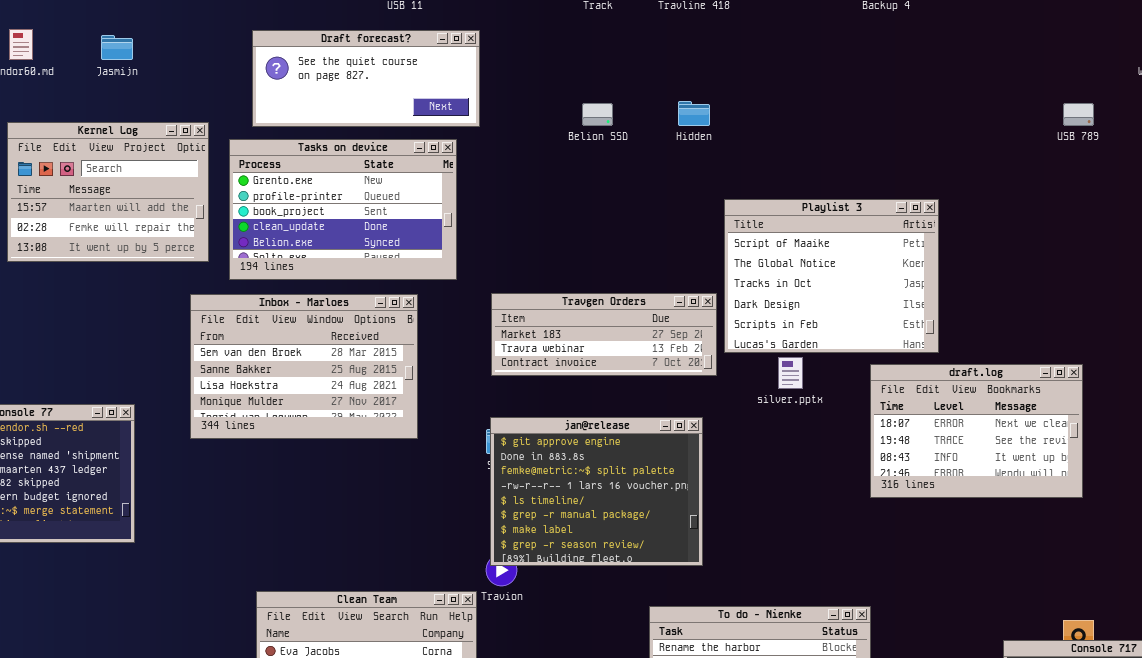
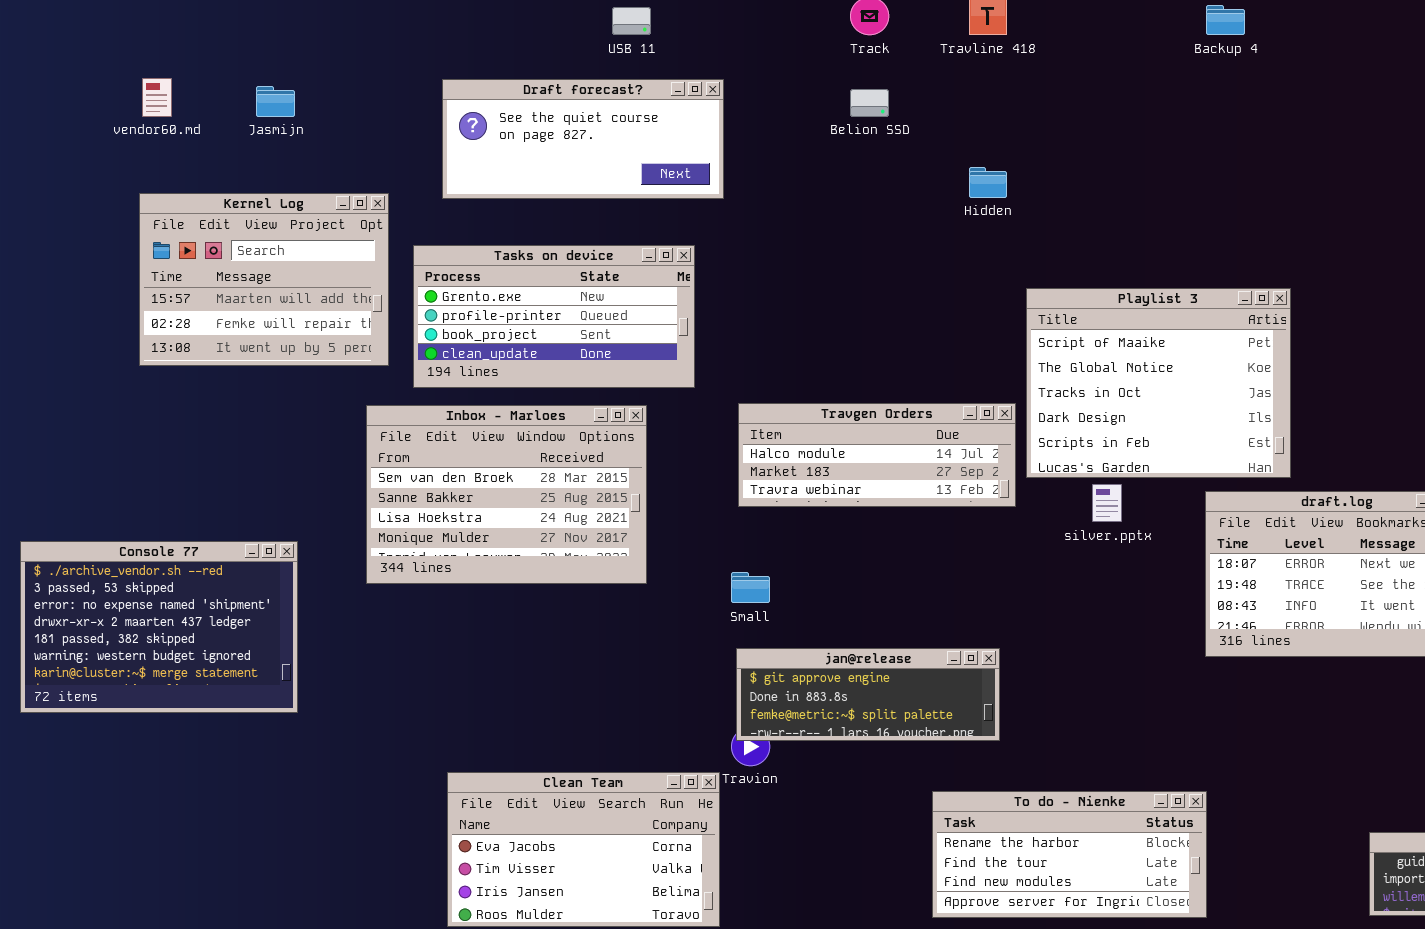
Belion SSD: [582,103,613,126] -> [850,89,889,117], moved
Tasks on device: [229,139,457,280] -> [413,245,695,388], resized
Travgen Orders: [491,293,717,376] -> [738,403,1016,507], scrolled up 1 row
jan@release: [490,417,703,566] -> [736,648,1000,741], resized

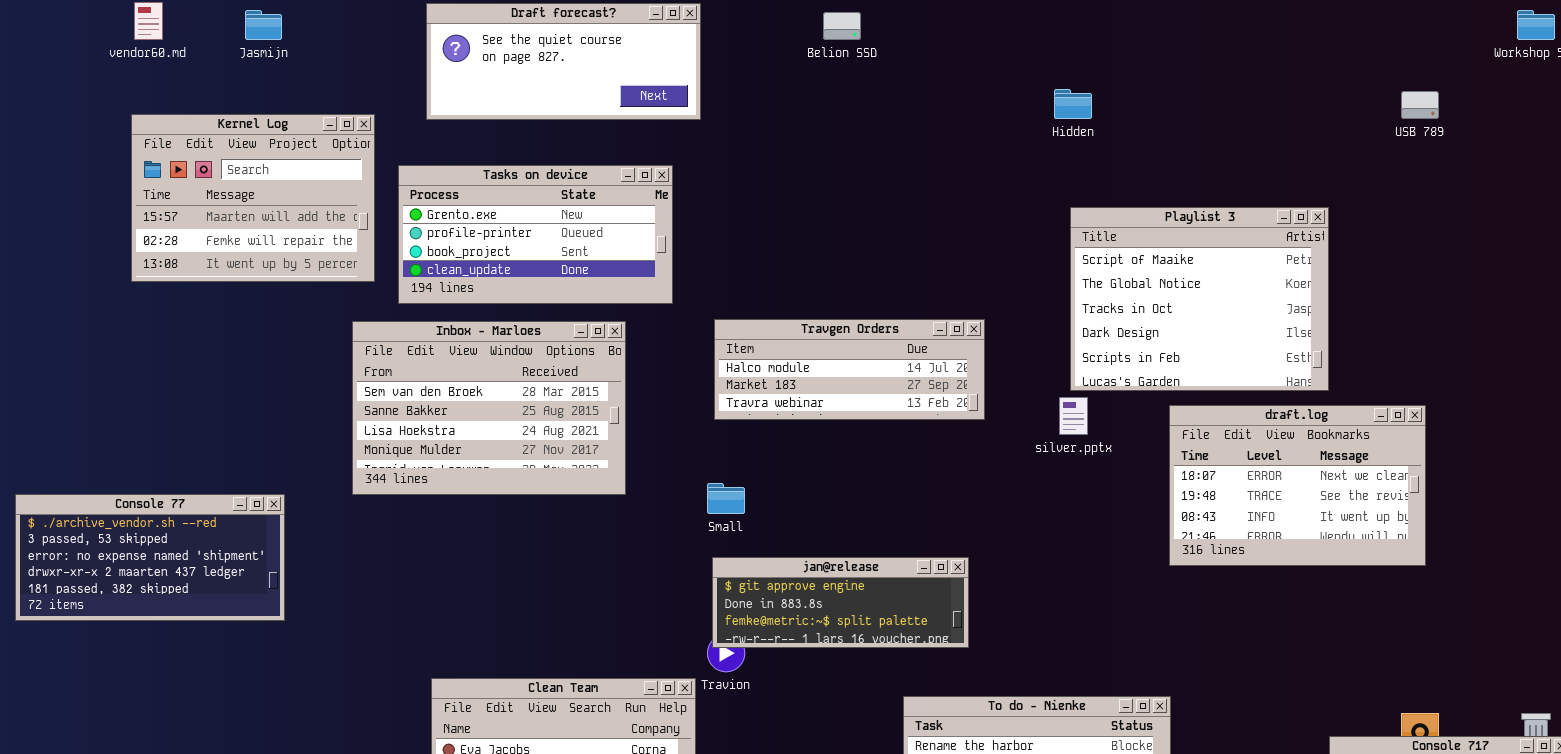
Hidden: [969,167,1007,198] -> [1054,89,1092,119], moved
Playlist 3: [1026,288,1291,478] -> [1070,207,1329,391], moved
Console 77: [20,541,298,713] -> [15,494,285,621], resized

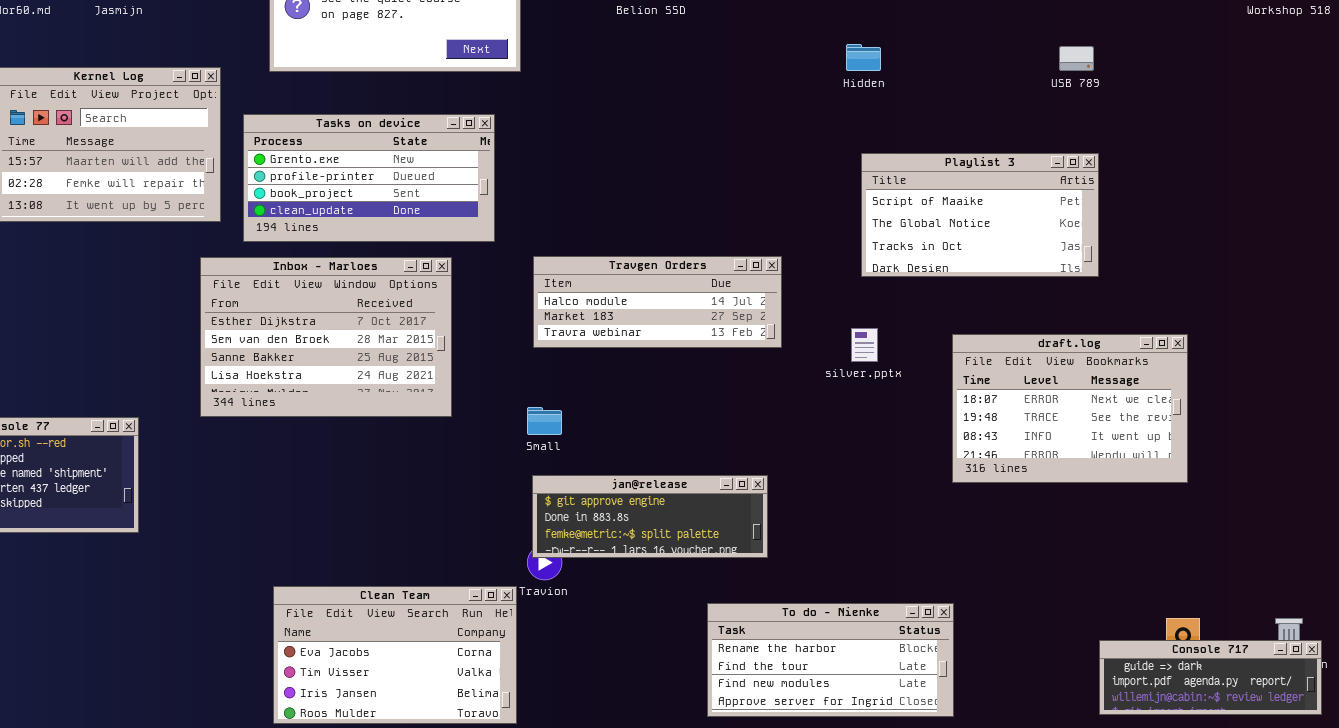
USB 789: [1401,91,1439,119] -> [1059,46,1094,71], moved
Playlist 3: [1070,207,1329,391] -> [861,153,1099,277], resized
Inbox - Marloes: [352,321,626,495] -> [200,257,452,417], scrolled up 1 row

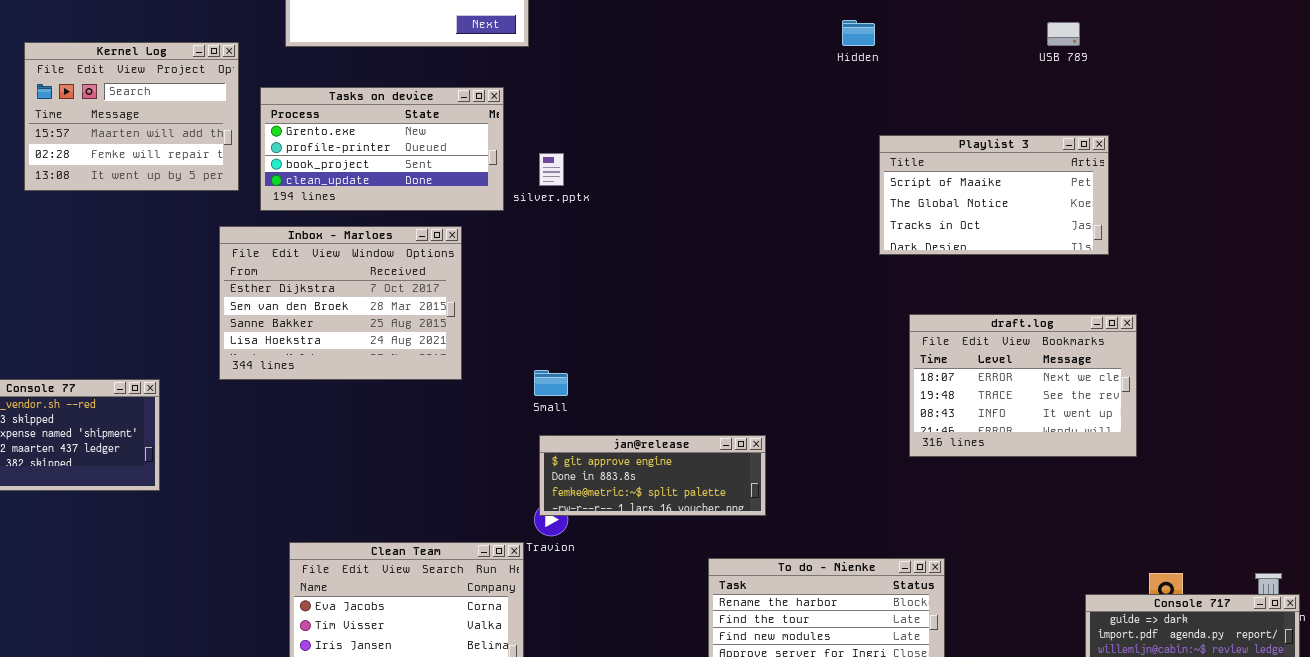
Playlist 3: [861,153,1099,277] -> [879,135,1109,255], moved
Travgen Orders: [533,256,782,348] -> none, closed
silver.pptx: [851,328,878,362] -> [539,153,564,186], moved
draft.log: [952,334,1188,483] -> [909,314,1137,457], moved

